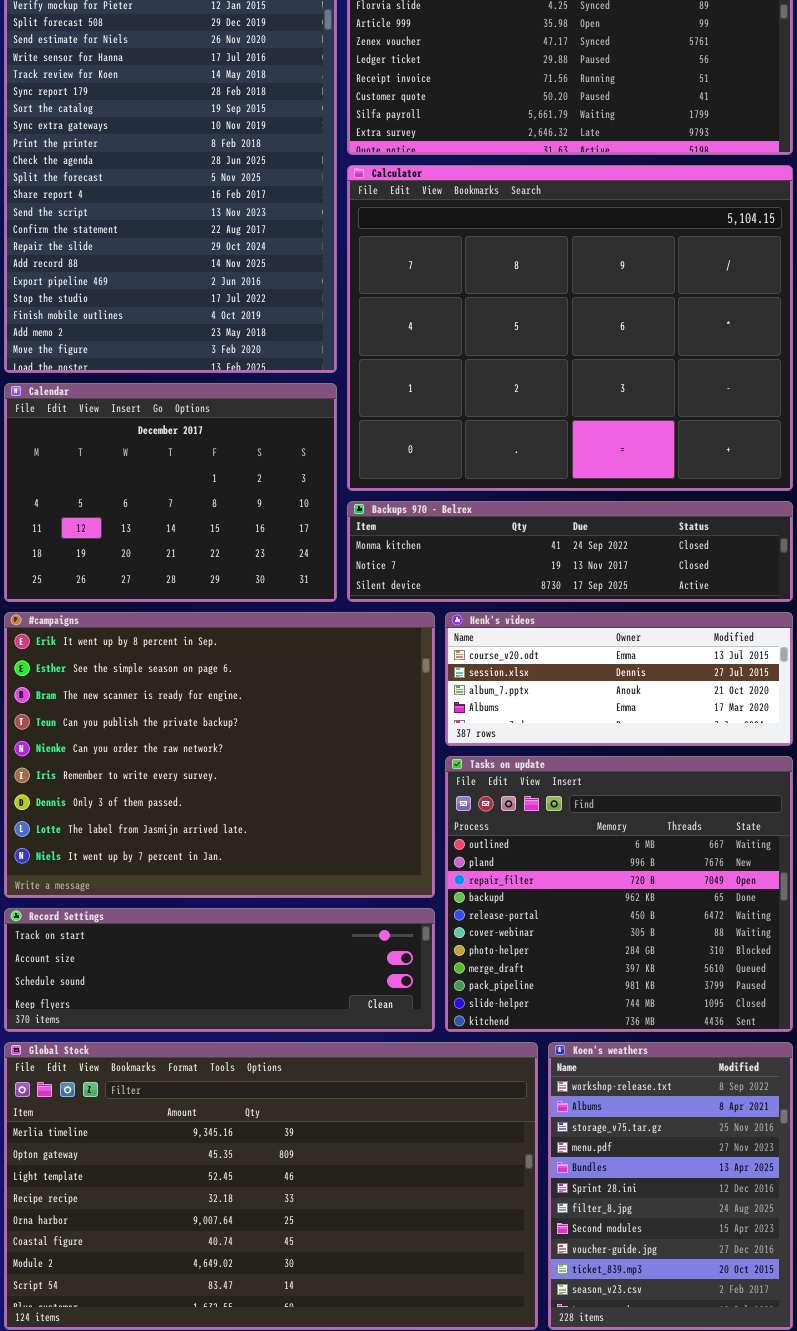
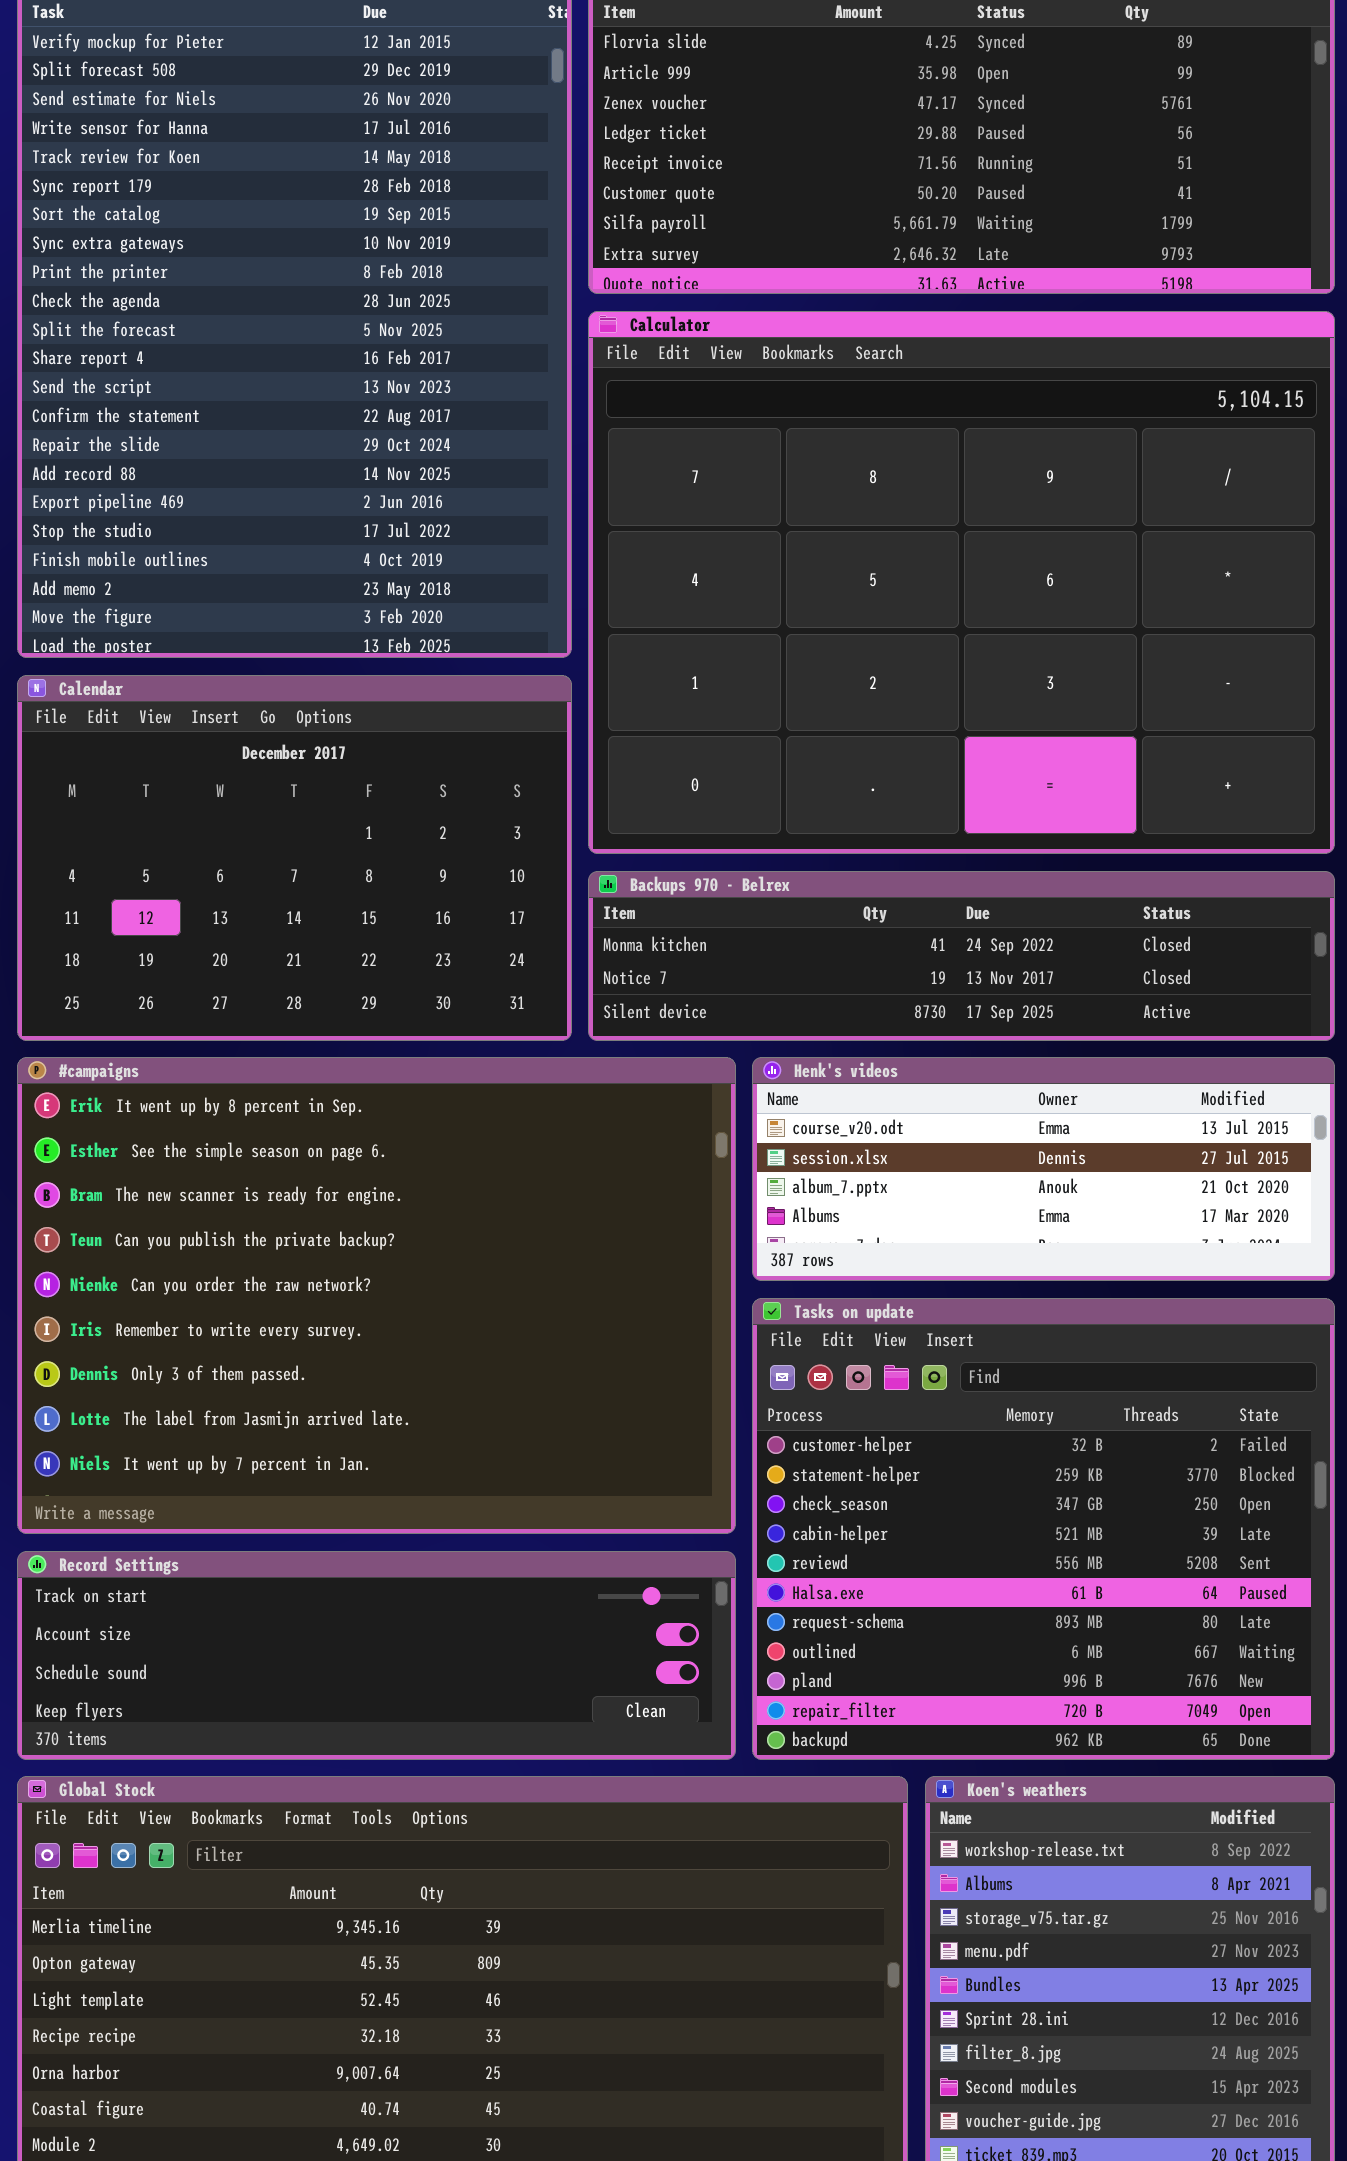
Tasks on update: [445,756,793,1032] -> [752,1298,1335,1760], scrolled up 7 rows

